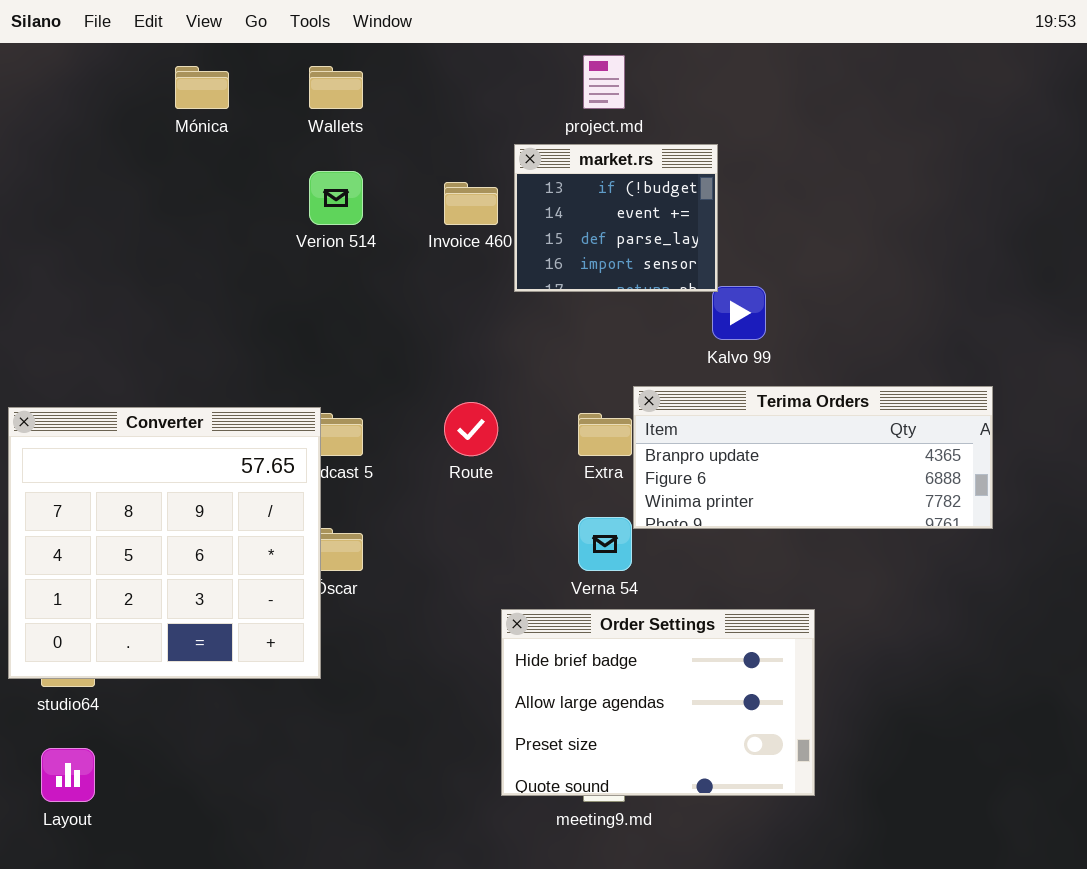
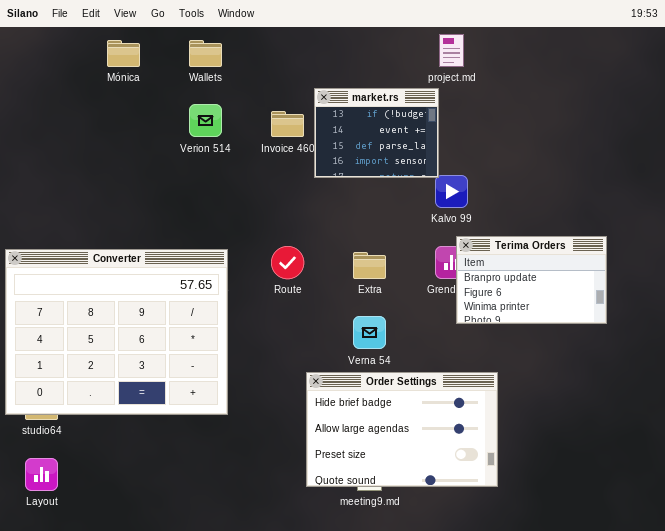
project.md: [583,55,625,109] -> [439,34,464,67], moved
Terima Orders: [633,386,993,529] -> [456,236,607,324], resized
Converter: [8,407,321,679] -> [5,249,228,415], resized

